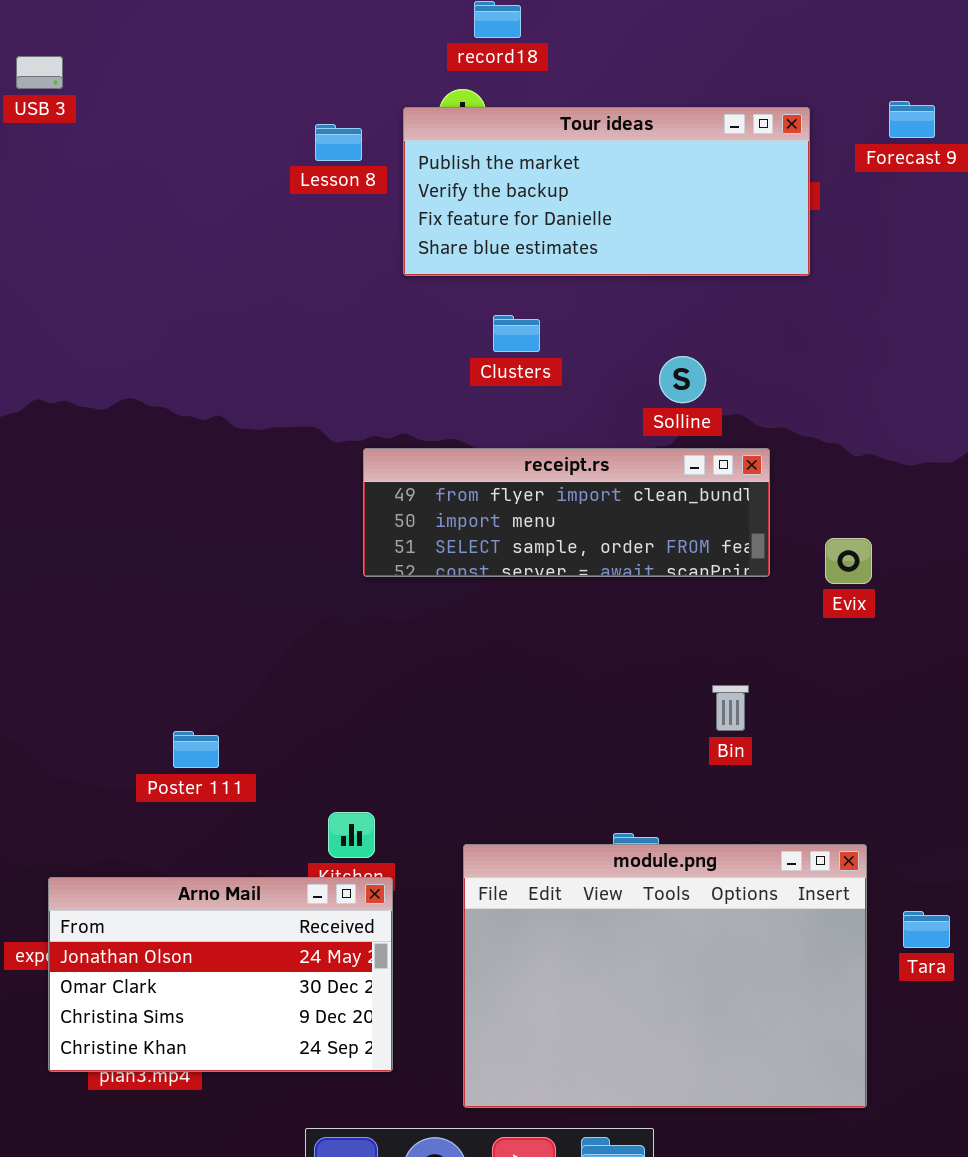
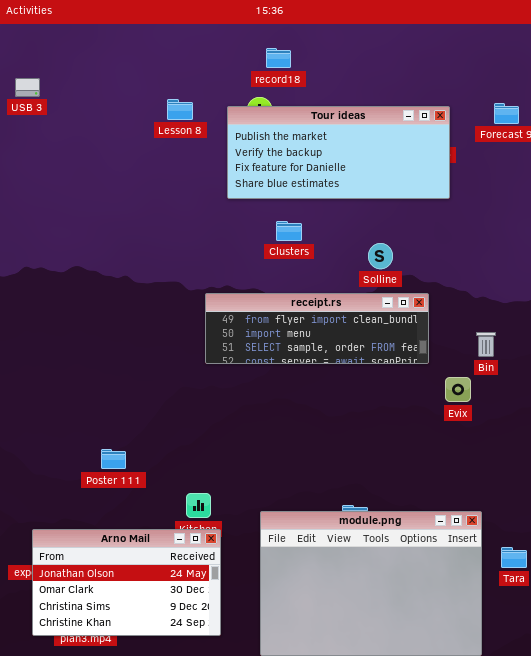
Lesson 8: [315,124,362,161] -> [167,99,193,120], moved
Evix: [825,538,872,584] -> [445,377,471,402], moved
Bin: [712,685,749,731] -> [476,332,496,357], moved

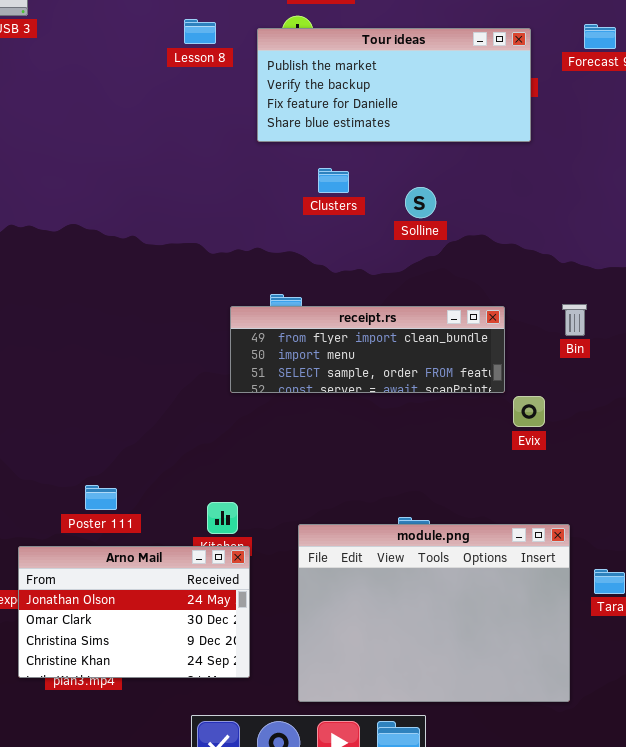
Solline: [368,243,393,269] -> [405,187,436,218], moved
receipt.rs: [205,293,429,364] -> [230,306,505,393], moved
Evix: [445,377,471,402] -> [513,396,545,427], moved
Poster 111: [101,449,126,469] -> [85,485,117,510], moved

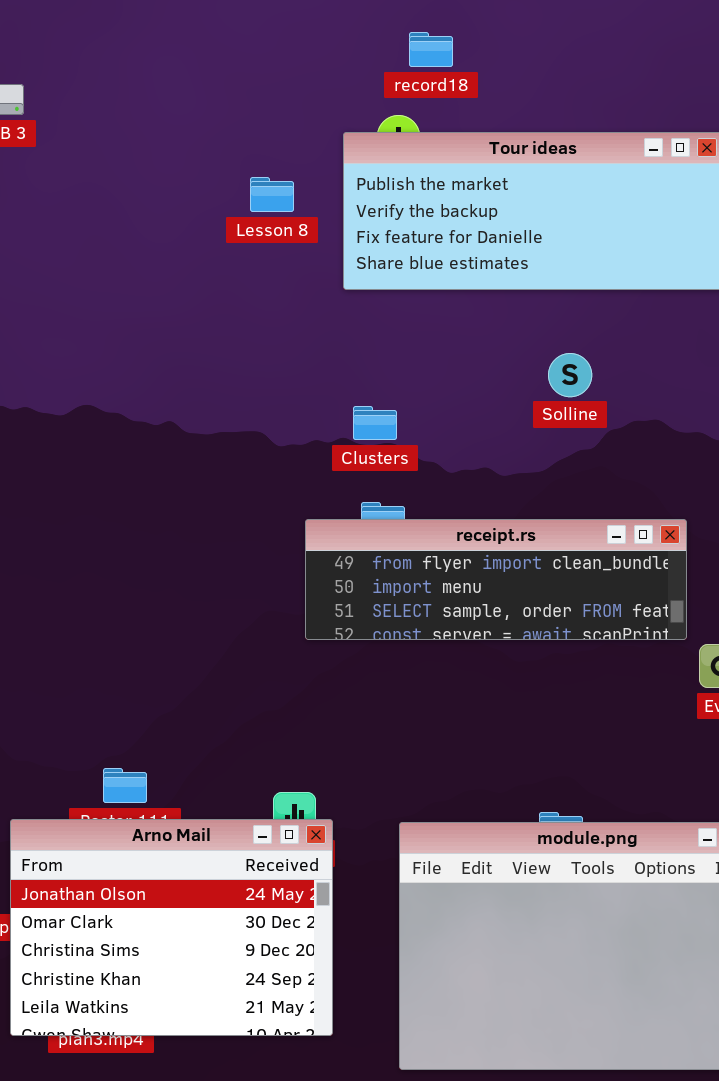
Lesson 8: [184,19,216,44] -> [250,177,294,212], moved
Clusters: [318,168,349,193] -> [353,406,397,440], moved
Arno Mail: [18,546,250,678] -> [10,819,333,1036], resized

